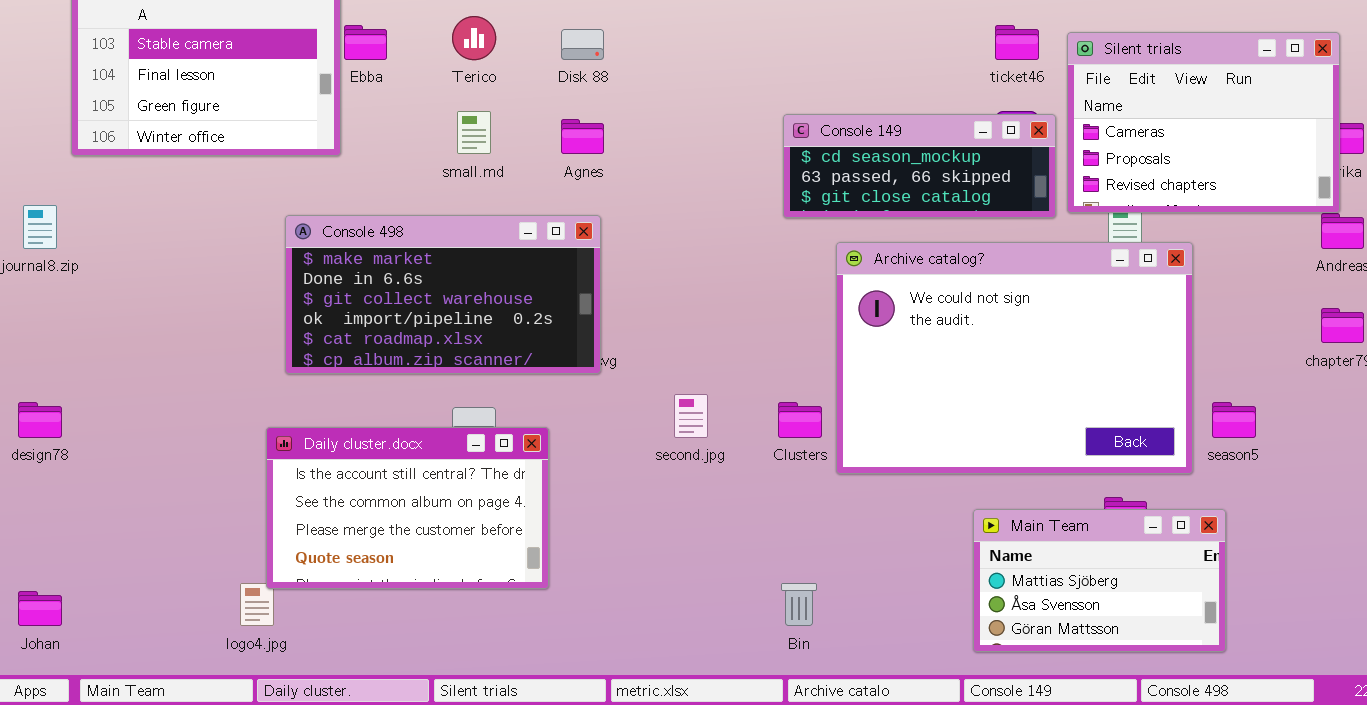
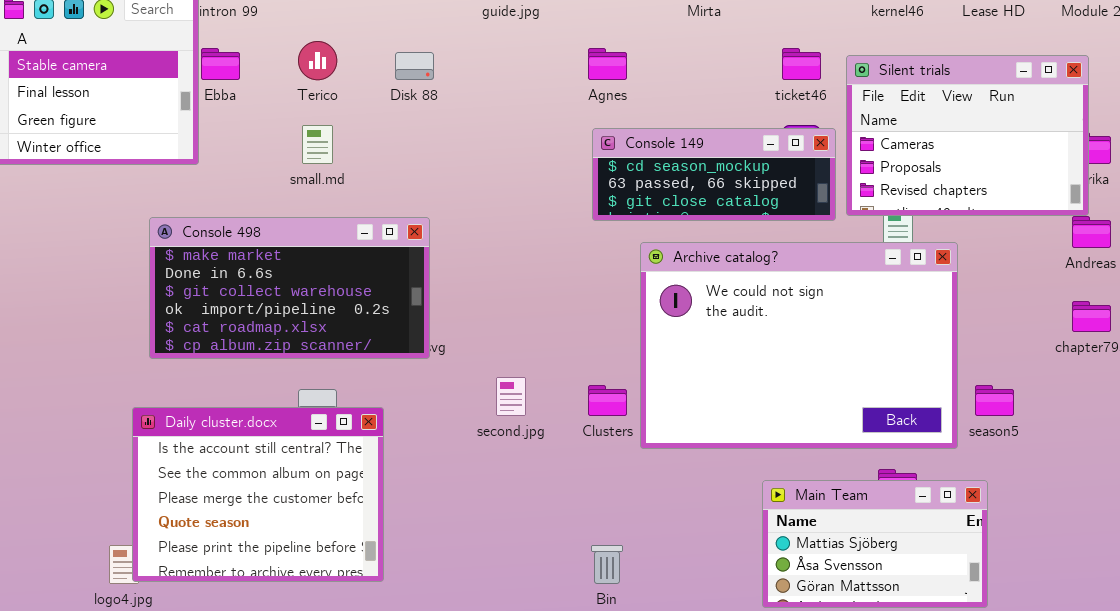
Agnes: [561,119,604,154] -> [588,48,627,80], moved
Daily cluster.docx: [266,427,549,589] -> [132,407,384,582], resized

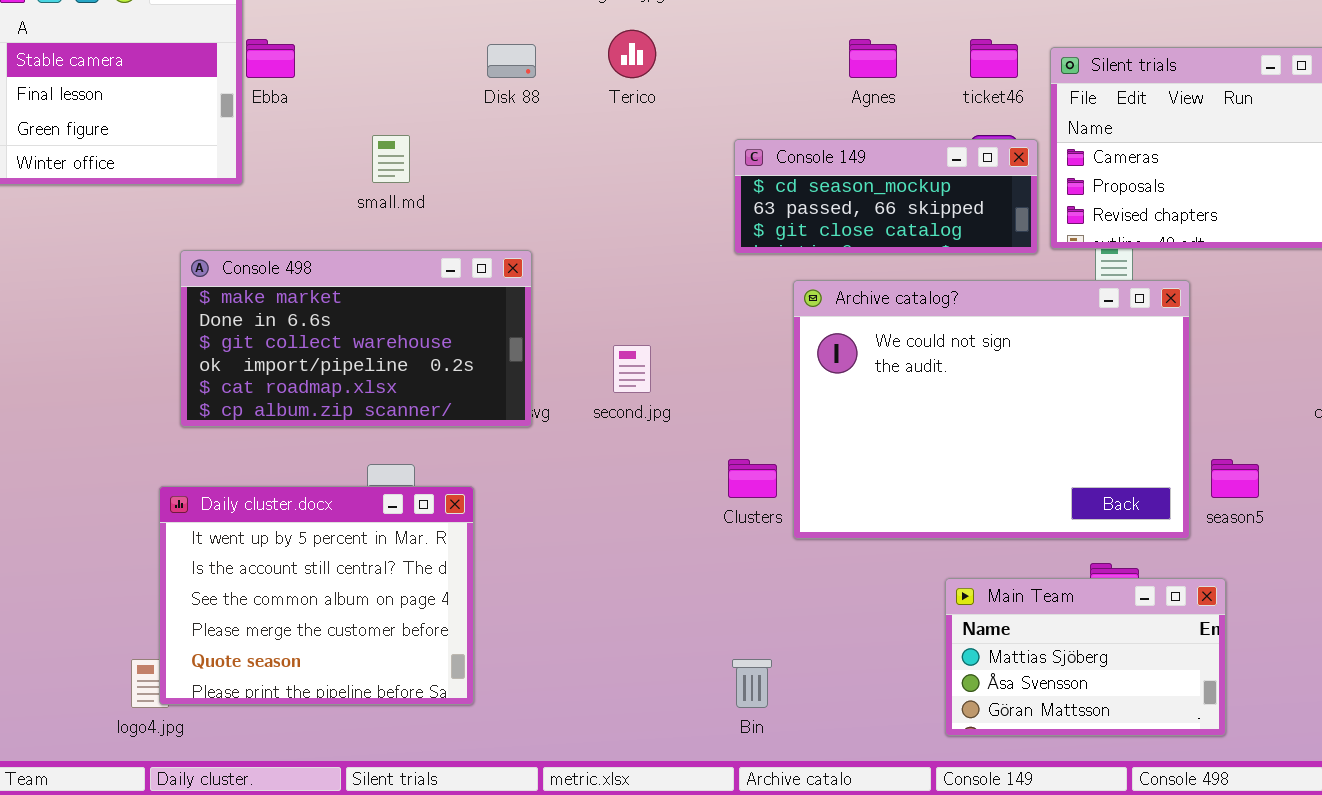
Terico: [298,41,337,80] -> [608,30,656,78], moved
Agnes: [588,48,627,80] -> [849,39,897,78], moved
second.jpg: [496,377,526,416] -> [613,345,651,393], moved
Daily cluster.docx: [132,407,384,582] -> [159,486,474,705], scrolled up 1 row

